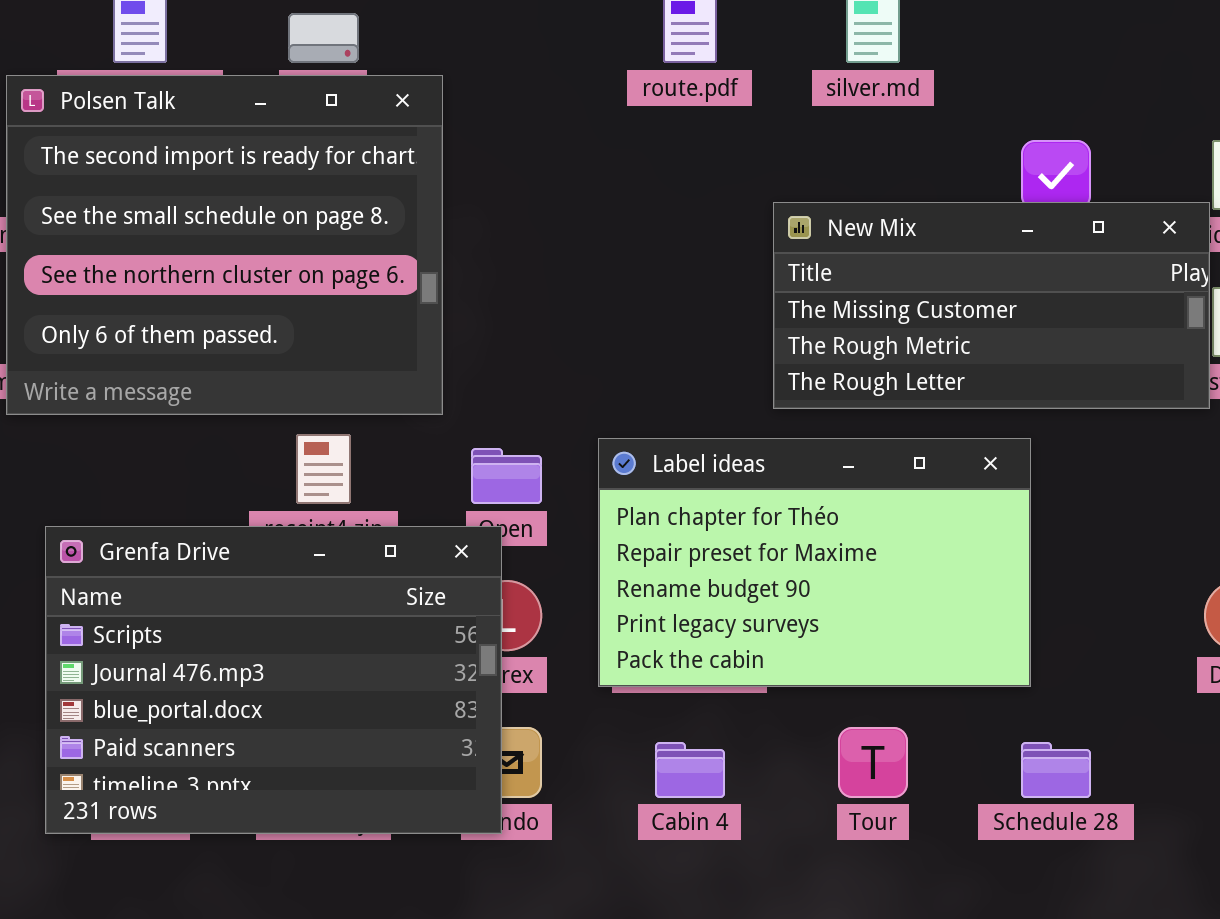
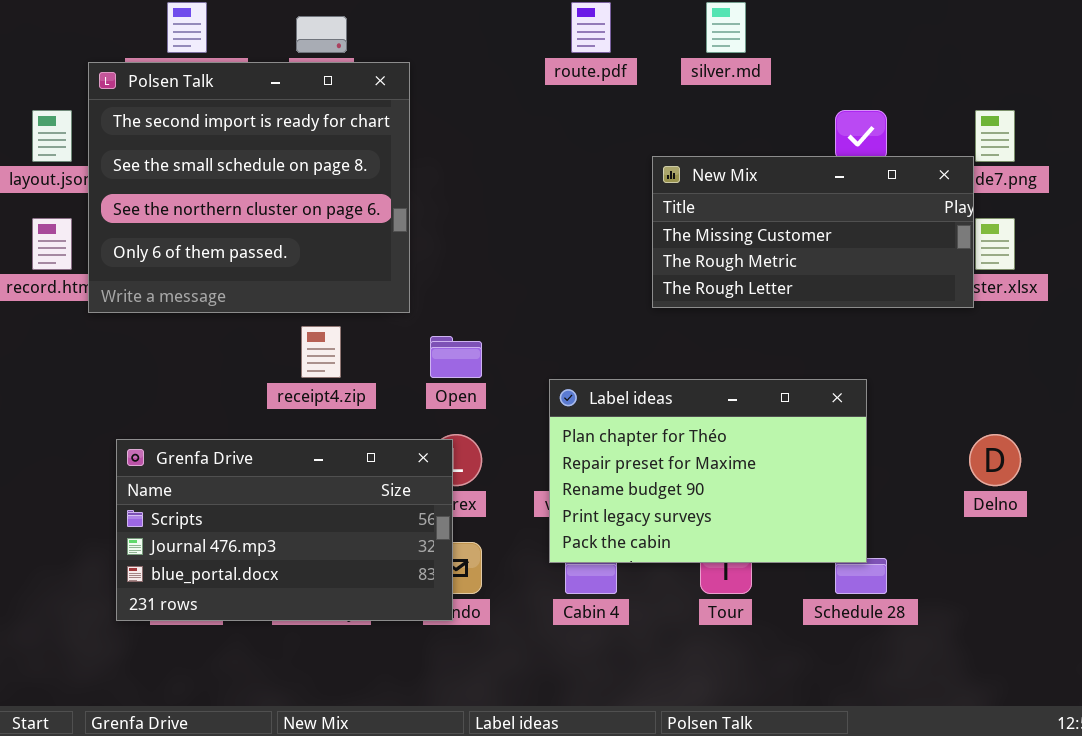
Label ideas: [598,438,1031,687] -> [549,379,867,563], moved
Grenfa Drive: [45,526,502,834] -> [116,439,453,621], resized

